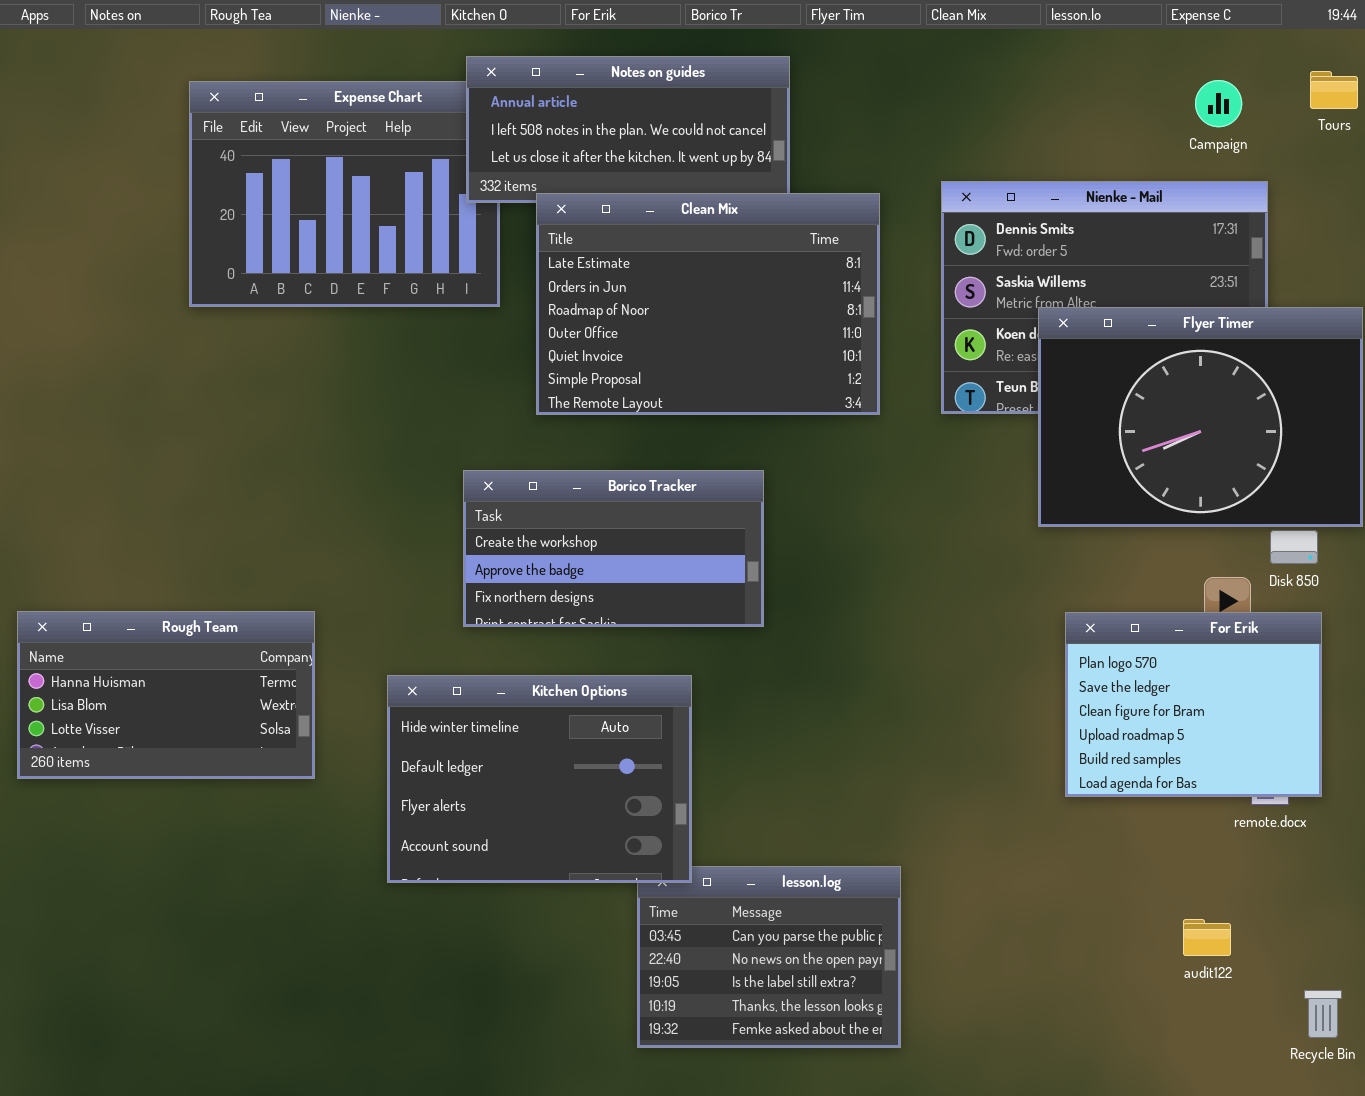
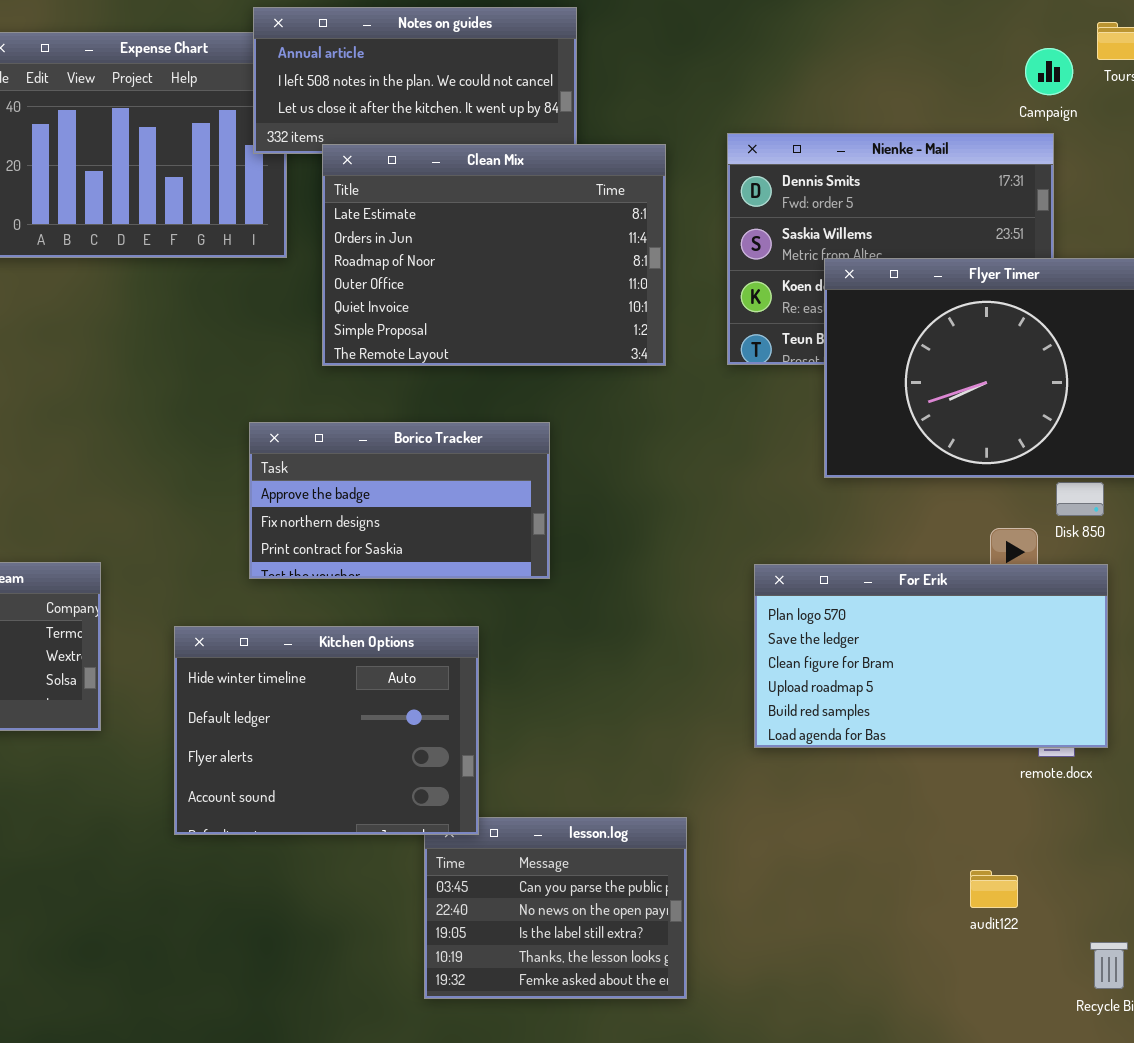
Campaign: [1195,80,1242,127] -> [1025,48,1073,95], moved
Borico Tracker: [463,470,764,627] -> [249,422,550,579], scrolled down 1 row
For Erik: [1065,612,1322,797] -> [754,564,1108,748], resized

